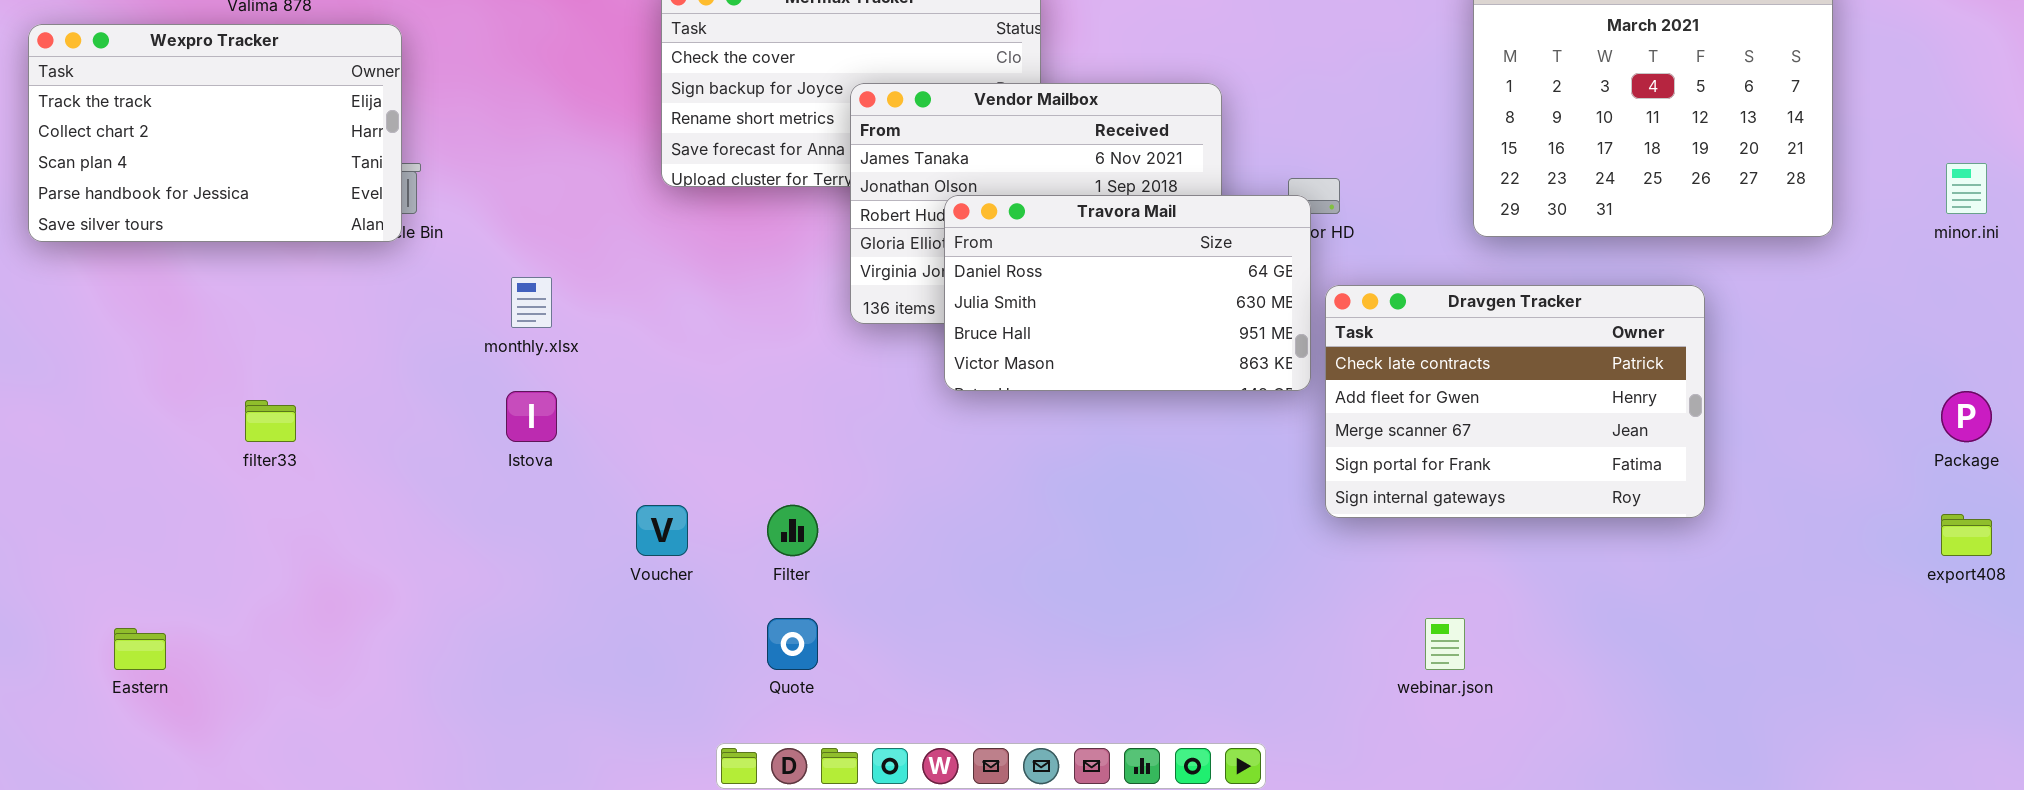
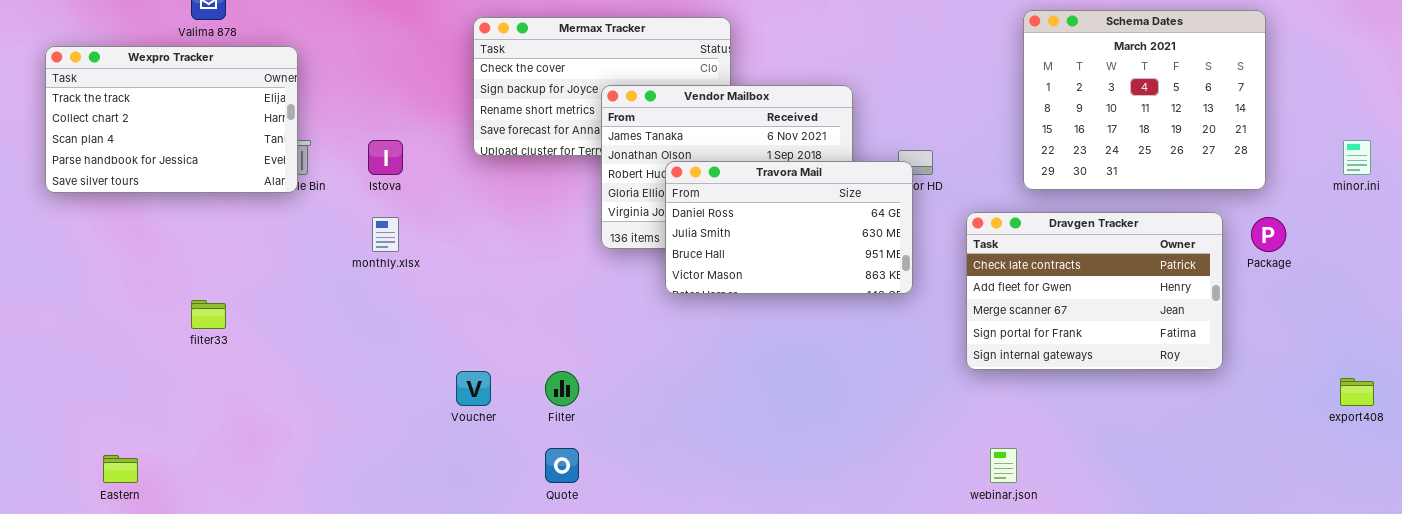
Dravgen Tracker: [1325,285,1705,518] -> [966,212,1223,370], moved
Istova: [506,391,557,442] -> [368,140,403,175], moved
Package: [1941,391,1992,442] -> [1251,217,1286,252], moved

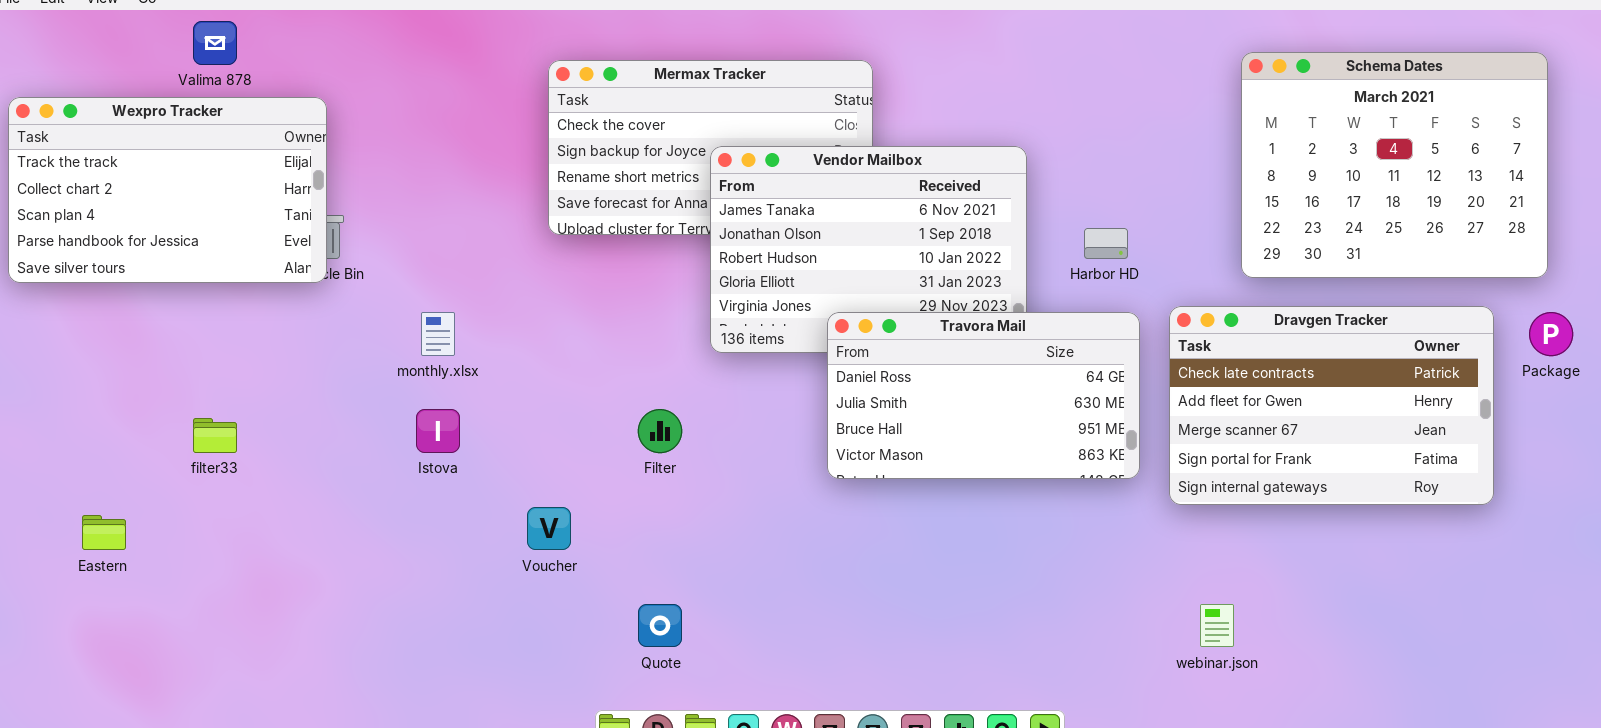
Istova: [368,140,403,175] -> [416,409,460,453], moved
Travora Mail: [665,161,913,294] -> [827,312,1140,479], moved
Filter: [545,371,579,406] -> [638,409,682,453], moved
Eastern: [103,455,138,483] -> [82,515,126,550], moved

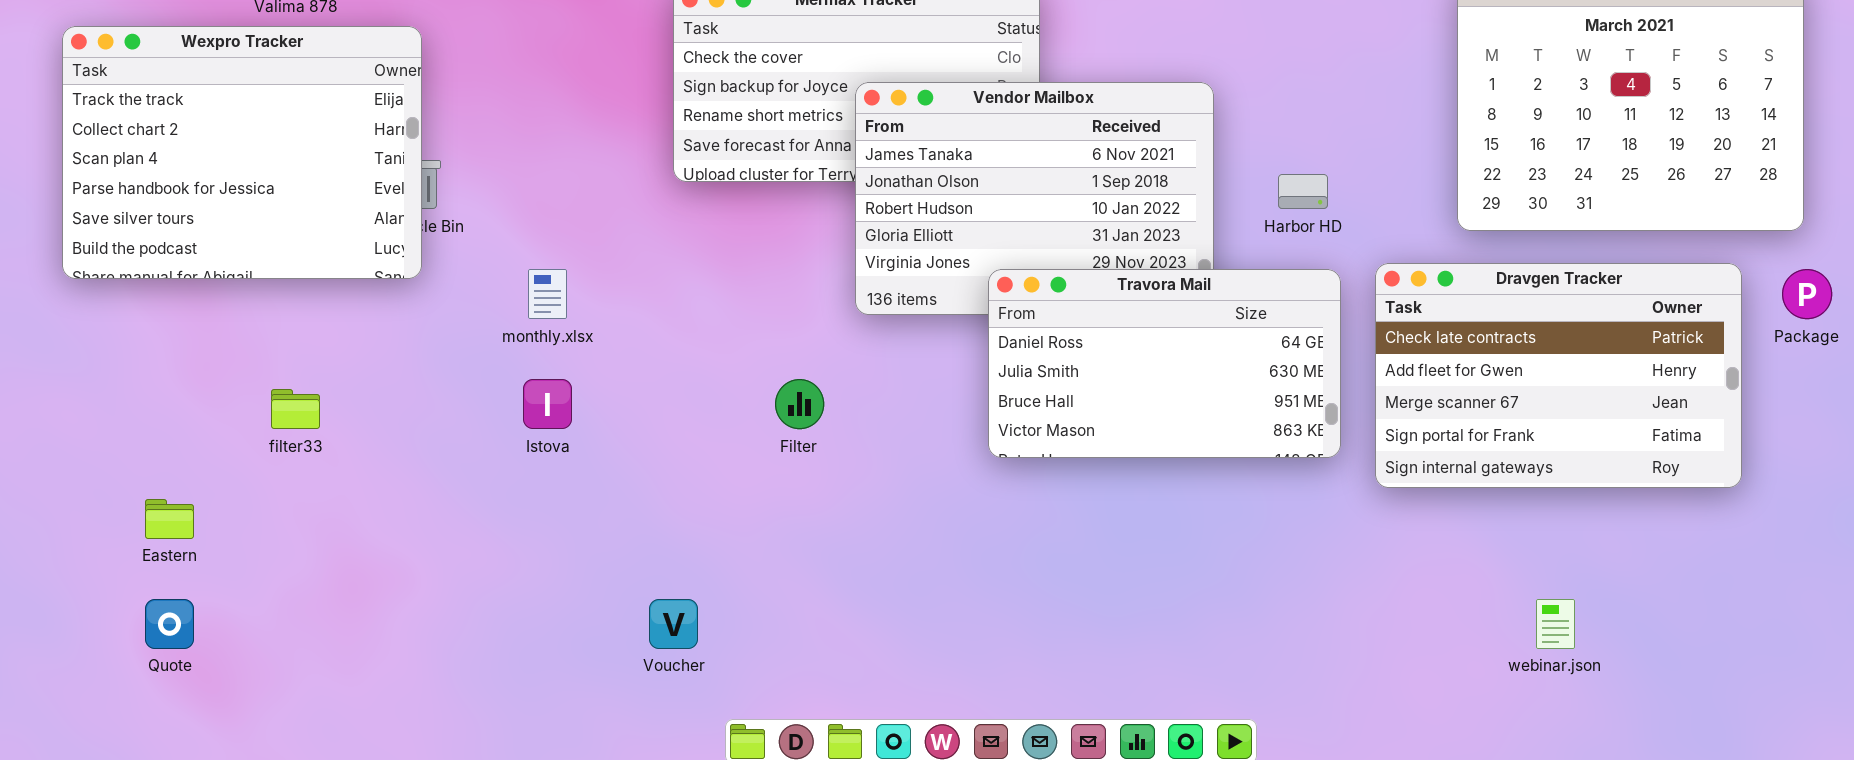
Wexpro Tracker: [8,97,327,283] -> [62,26,422,279], resized
Voucher: [527,507,571,550] -> [649,599,698,649], moved
Quote: [638,604,682,647] -> [145,599,194,649], moved
webinar.json: [1200,604,1234,647] -> [1536,599,1575,649], moved

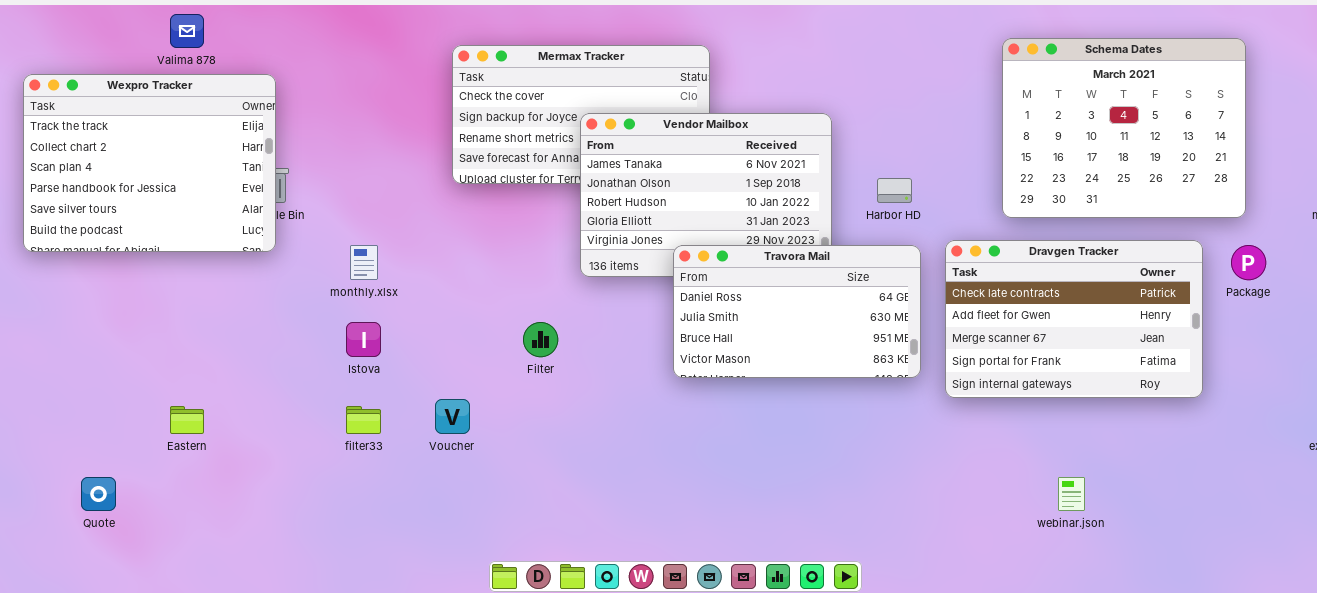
filter33: [271,389,320,429] -> [346,406,381,434], moved
Eastern: [145,499,194,539] -> [170,406,204,434], moved
Voucher: [649,599,698,649] -> [435,399,470,434], moved

